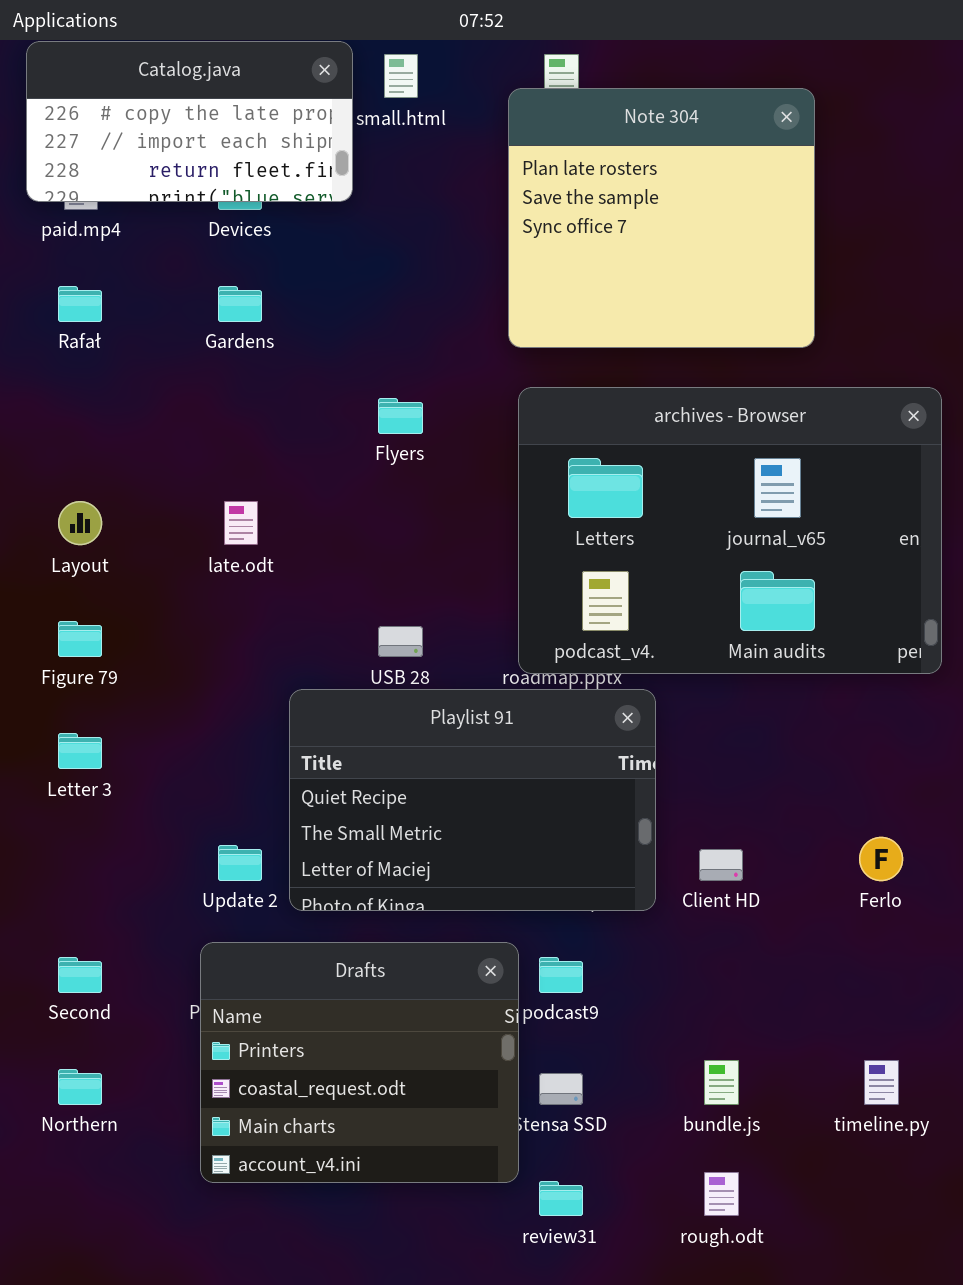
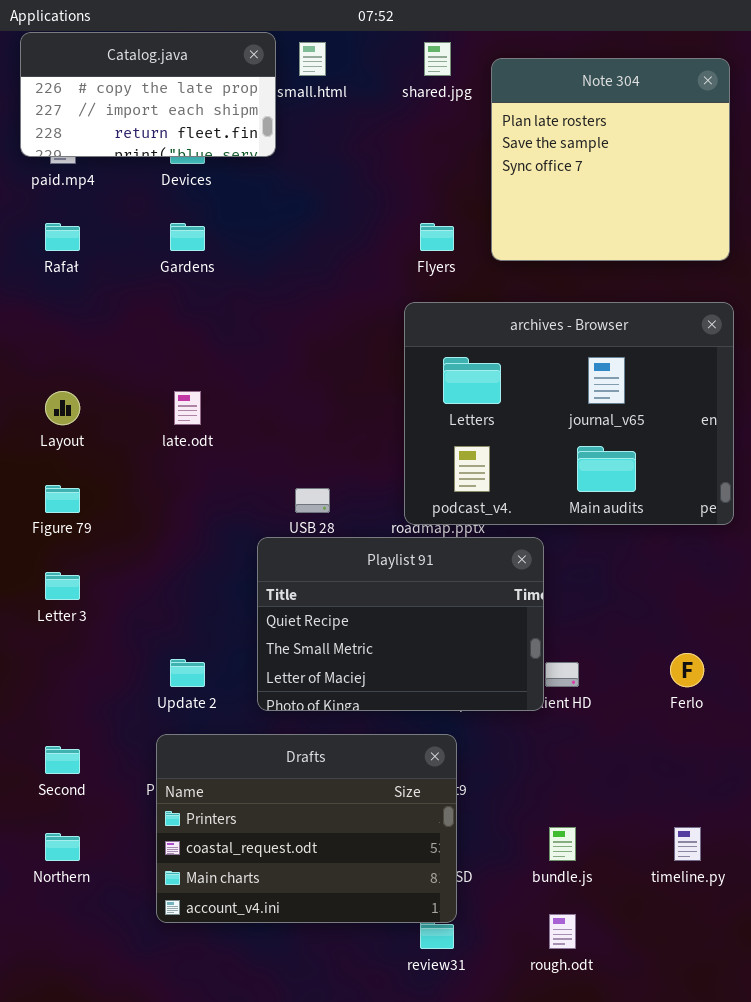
Note 304: [508,88,815,348] -> [491,58,730,261], moved
Flyers: [378,398,423,434] -> [420,223,454,251], moved
Playlist 91: [289,689,656,911] -> [257,537,544,711], moved
Drafts: [200,942,519,1183] -> [156,734,457,923], resized

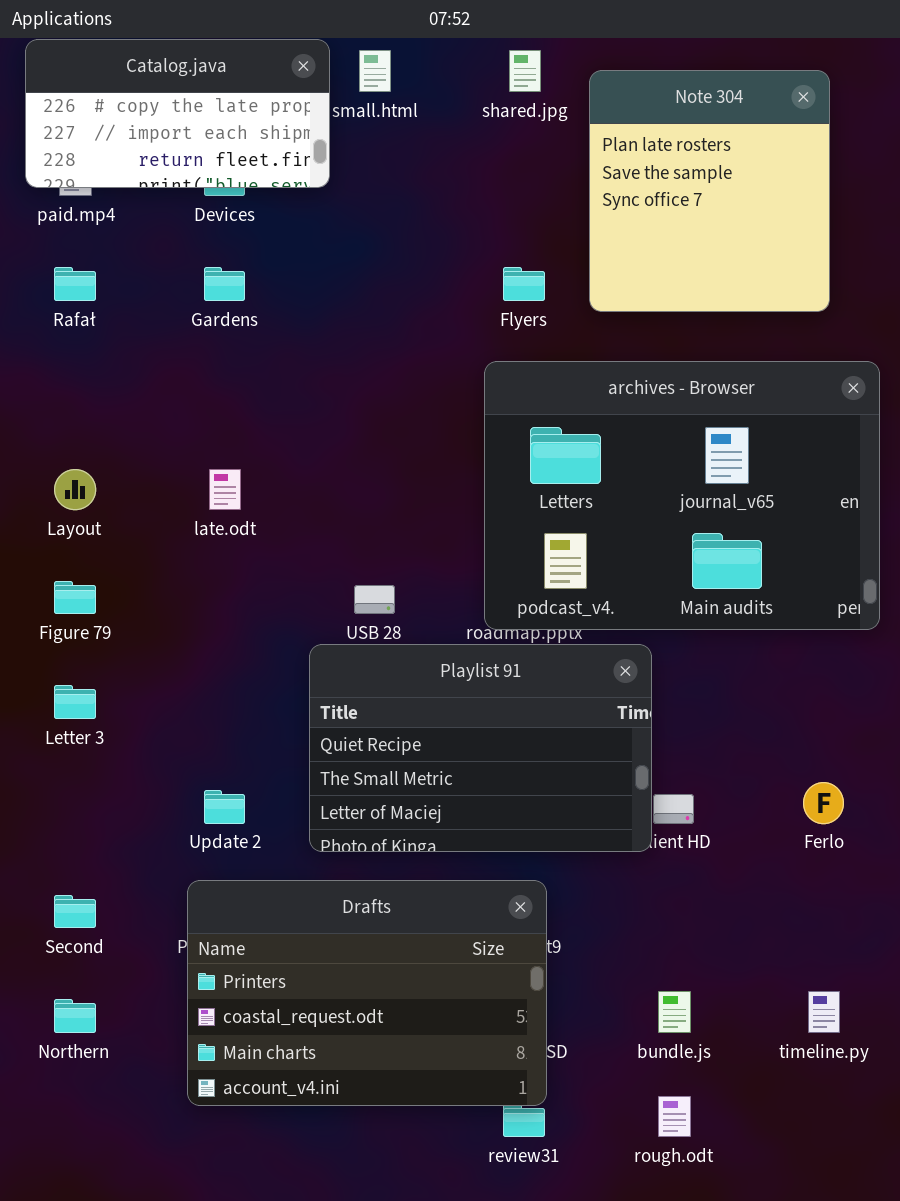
Note 304: [491,58,730,261] -> [589,70,830,312], resized

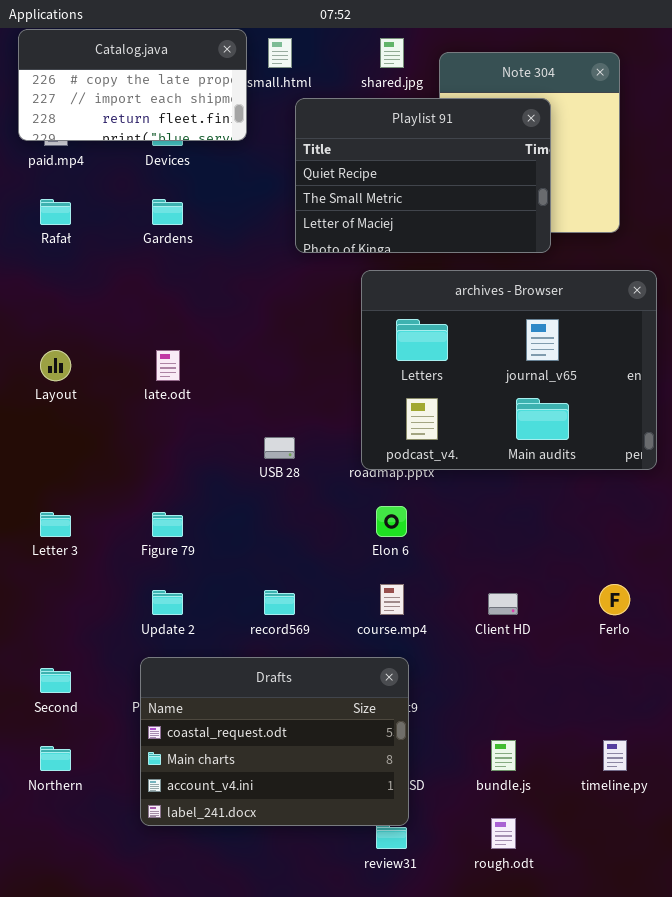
Figure 79: [54,581,96,614] -> [152,512,183,537], moved
Playlist 91: [309,644,652,852] -> [295,98,551,253], moved
Drafts: [187,880,547,1106] -> [140,657,409,826], scrolled down 1 row

